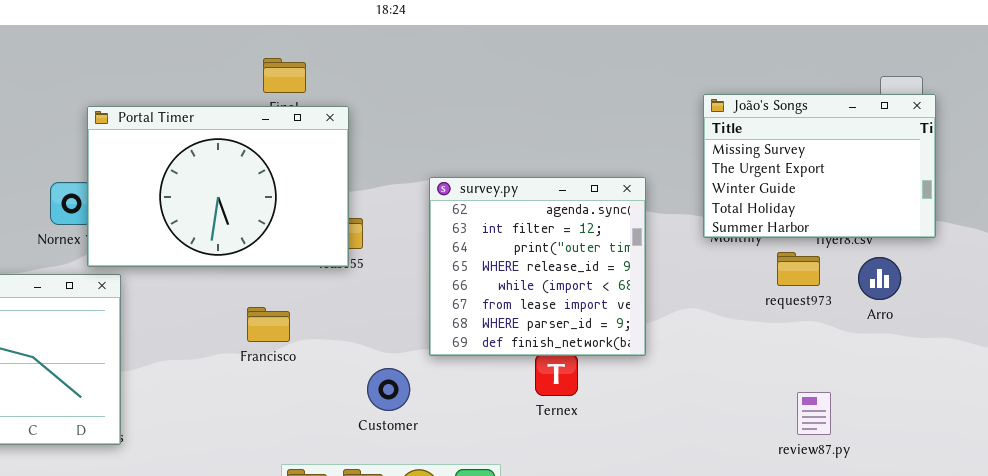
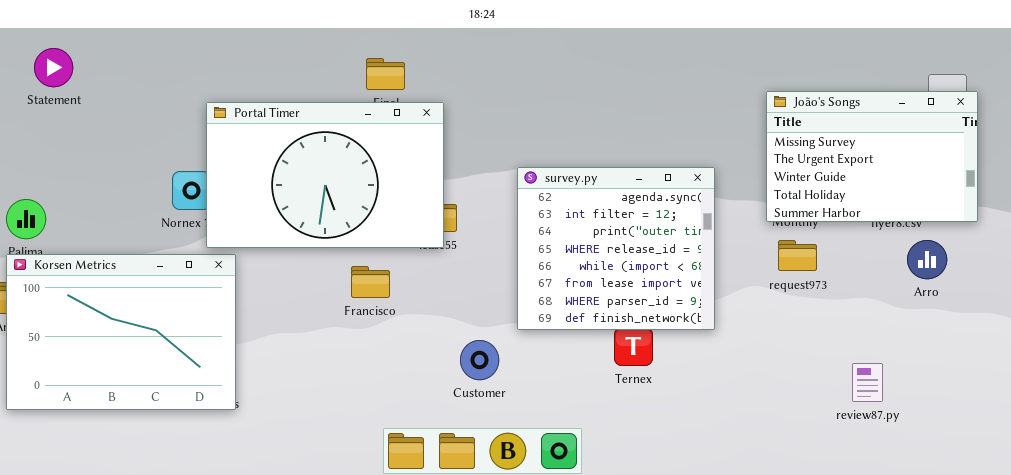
request973: [777,252,820,286] -> [778,240,817,271], moved
Francisco: [247,307,290,342] -> [351,266,390,298], moved

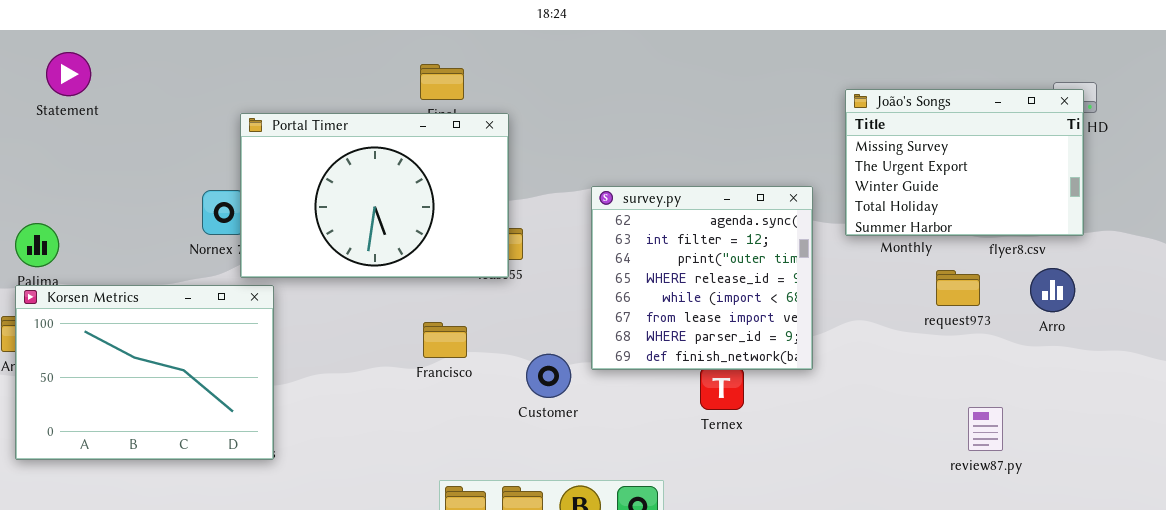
João's Songs: [766,91,978,222] -> [845,89,1084,236], moved
request973: [778,240,817,271] -> [936,270,980,306], moved
Francisco: [351,266,390,298] -> [423,322,467,358], moved
Customer: [460,340,499,380] -> [526,354,571,398], moved

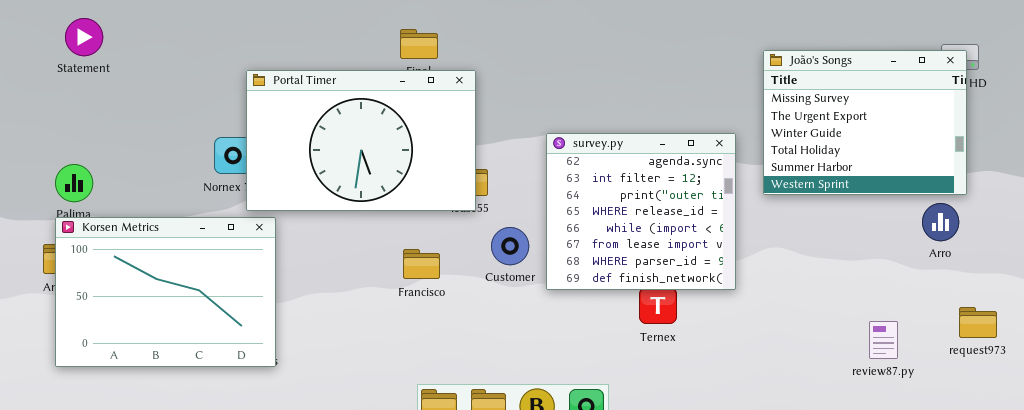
Statement: [46,52,91,96] -> [65,18,103,56], moved
João's Songs: [845,89,1084,236] -> [763,50,967,195], resized
request973: [936,270,980,306] -> [959,307,997,338], moved
Customer: [526,354,571,398] -> [491,227,529,265], moved

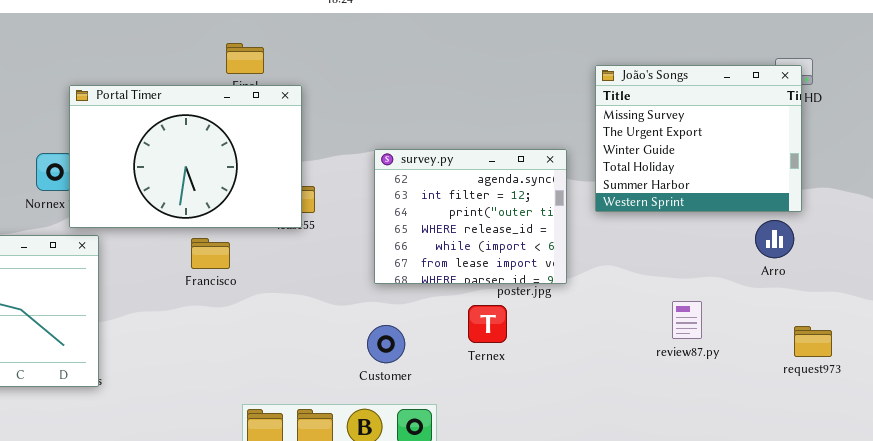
survey.py: [546,133,736,290] -> [374,149,567,284], resized
Customer: [491,227,529,265] -> [367,325,405,363], moved
Francisco: [403,249,440,279] -> [191,238,230,269], moved
review87.py: [869,321,898,359] -> [672,301,702,339], moved

